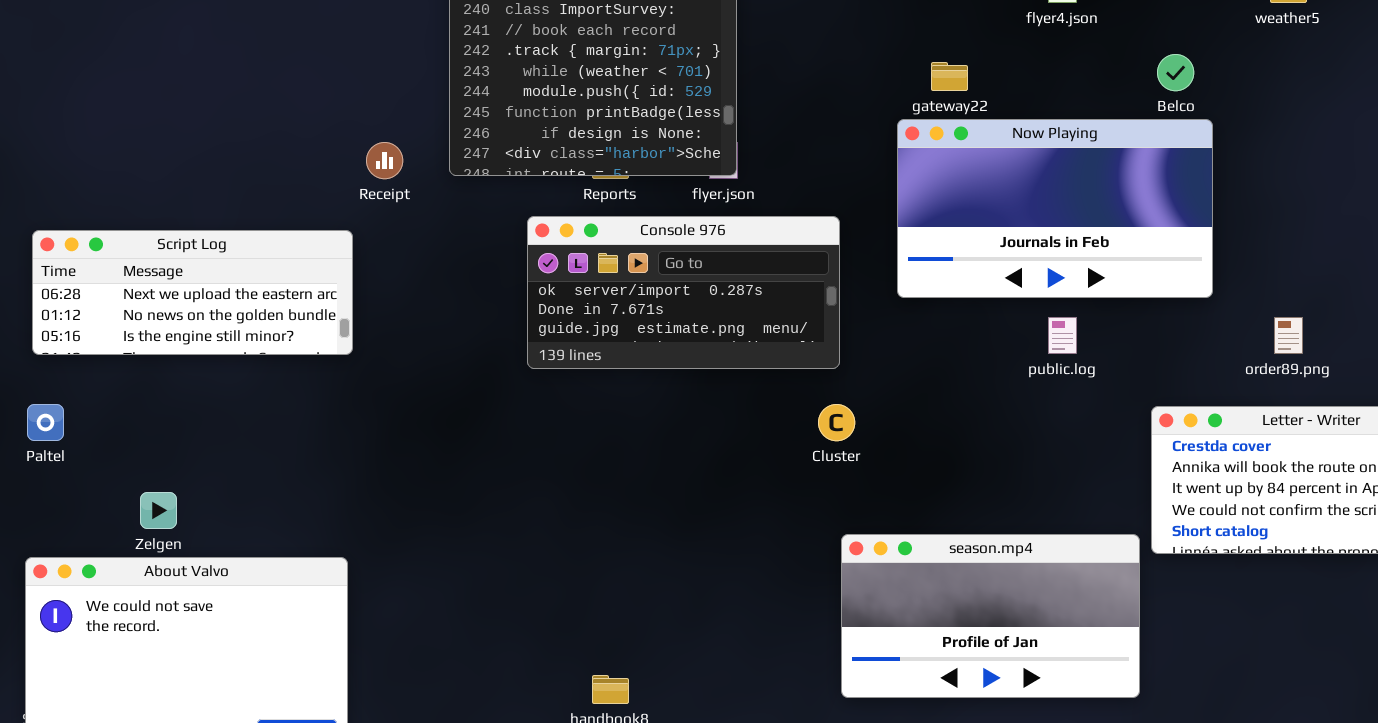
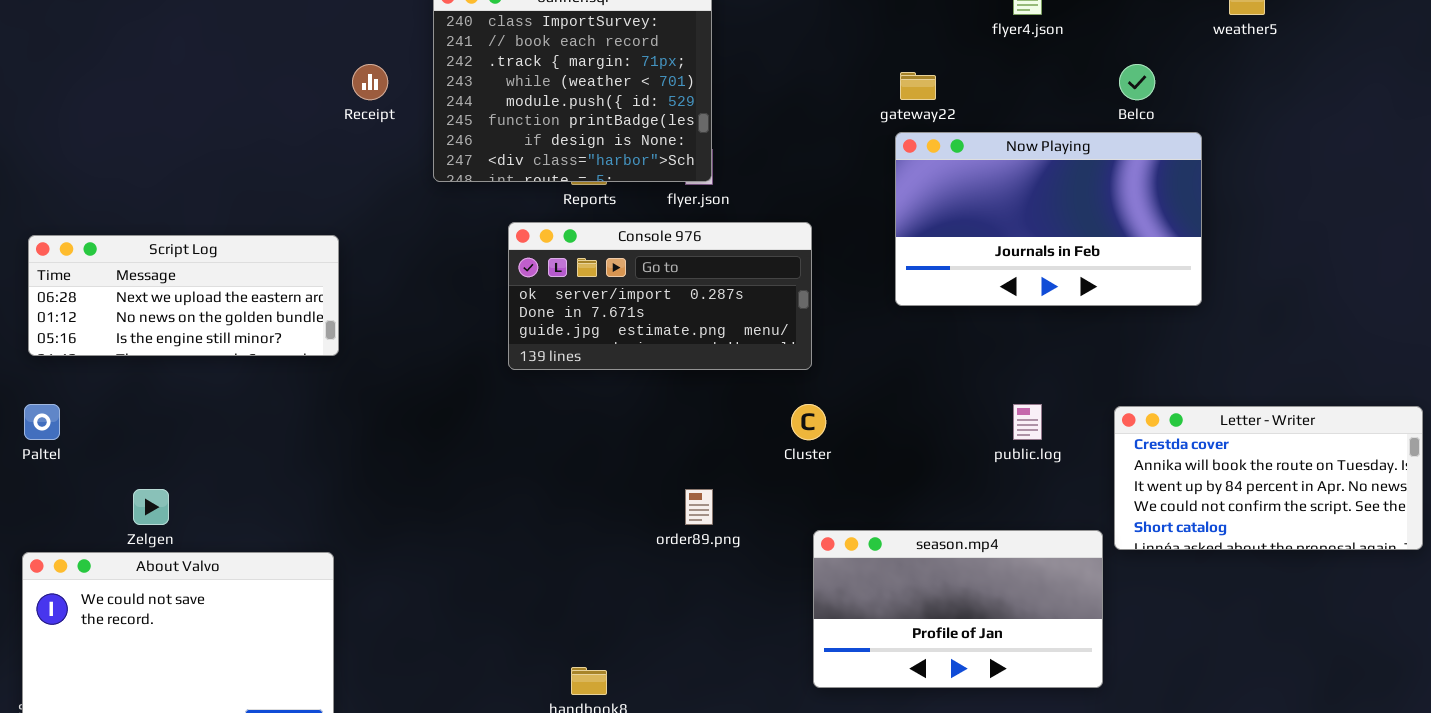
Now Playing: [897,119,1213,298] -> [895,132,1202,306], moved
Receipt: [366,142,403,179] -> [352,64,388,100], moved
public.log: [1048,317,1077,354] -> [1013,404,1042,440], moved
order89.png: [1274,317,1303,354] -> [685,489,713,525], moved

